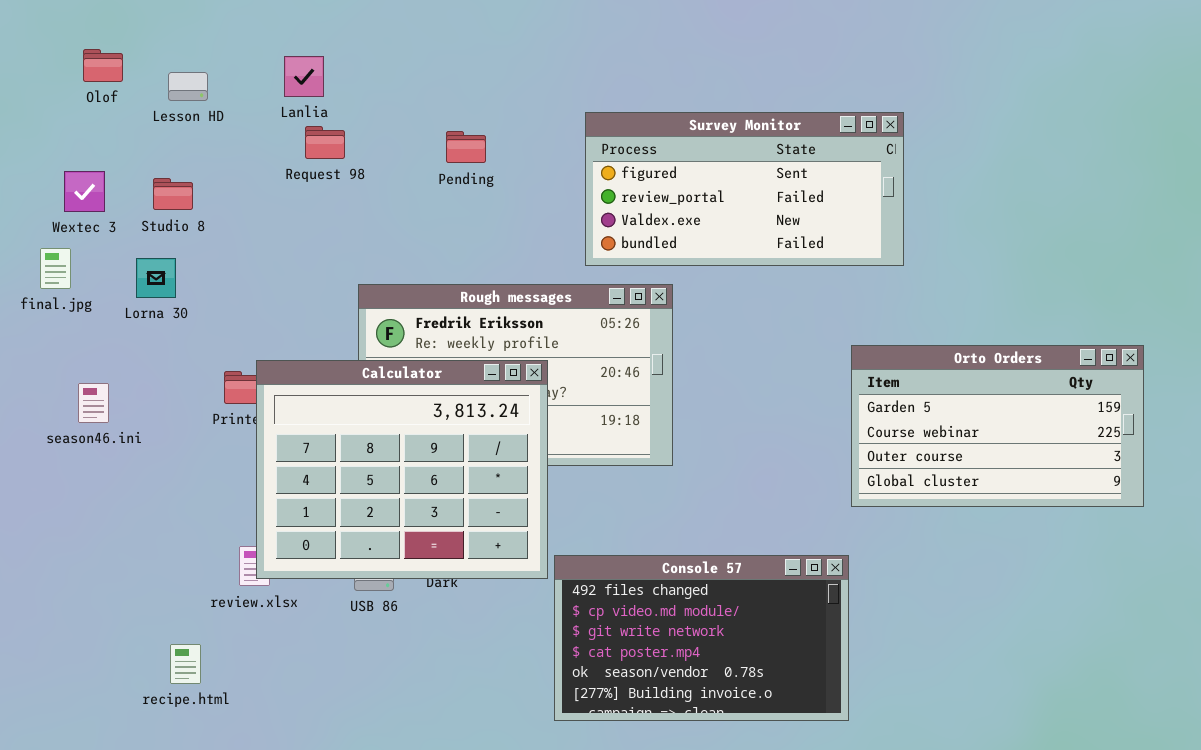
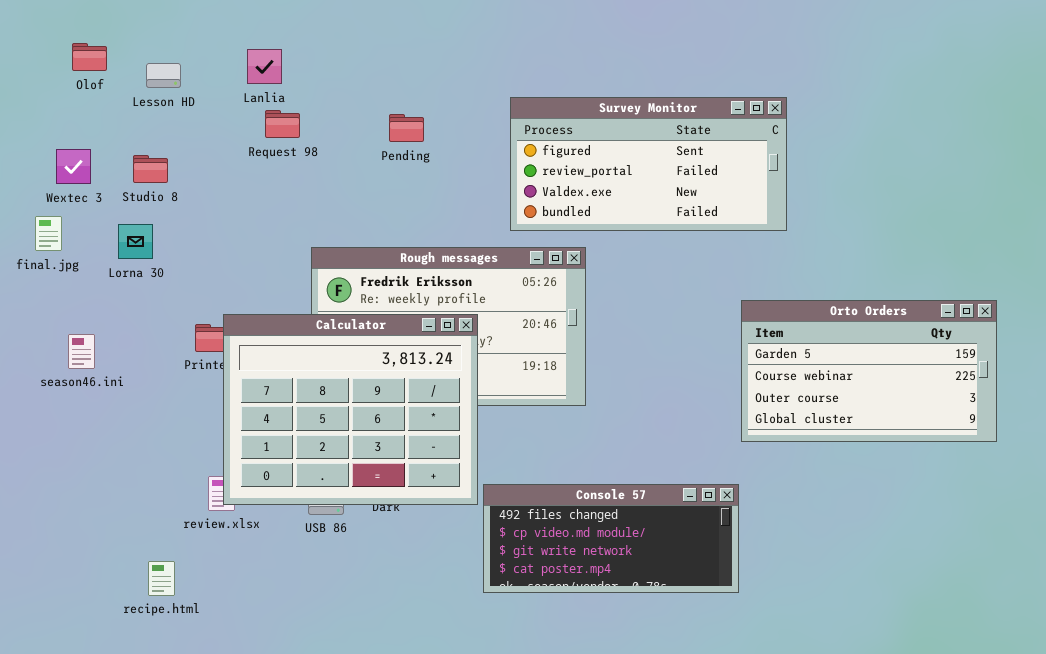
Console 57: [554,555,849,721] -> [483,484,739,593], resized

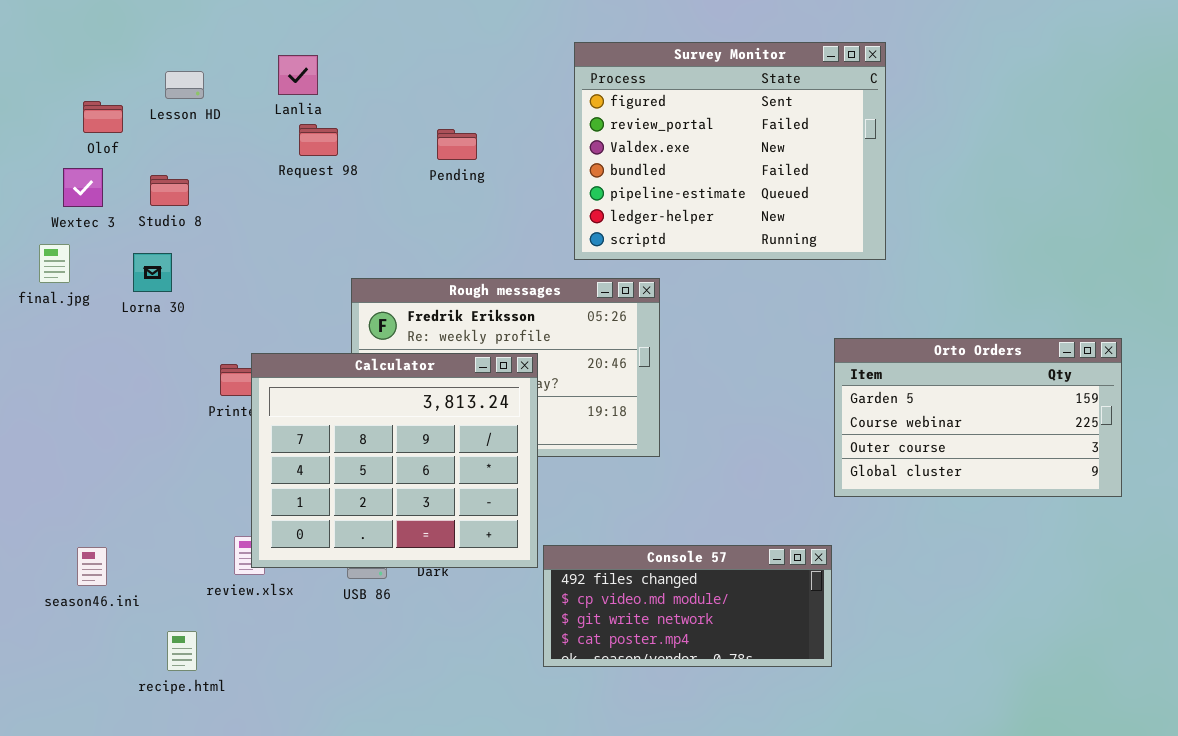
Olof: [72,43,107,71] -> [83,101,123,133], moved
Survey Monitor: [510,97,787,231] -> [574,42,886,260], resized
season46.ini: [68,334,95,369] -> [77,547,107,586], moved

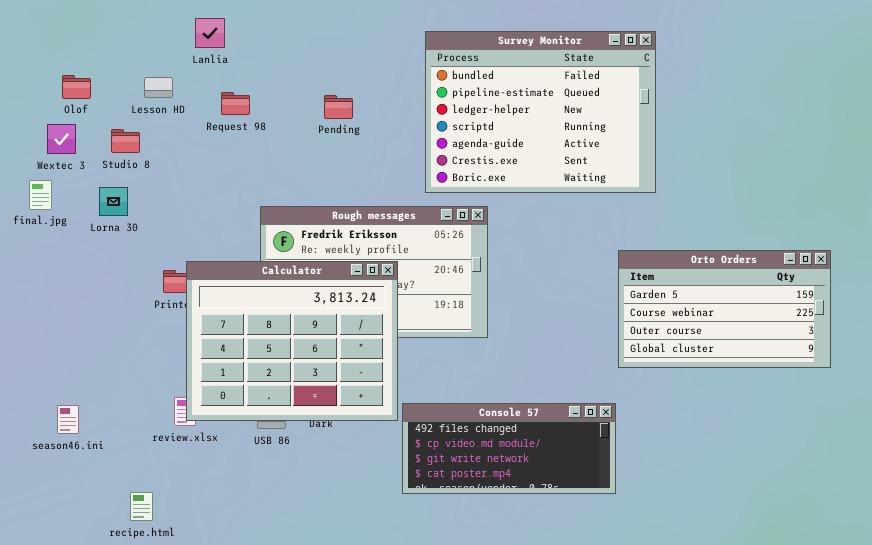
Survey Monitor: [574,42,886,260] -> [425,31,656,193], scrolled down 3 rows
Lanlia: [278,55,318,95] -> [195,18,225,48], moved
Lesson HD: [165,71,204,99] -> [144,77,173,98], moved
recipe.html: [167,631,197,671] -> [130,492,153,521], moved

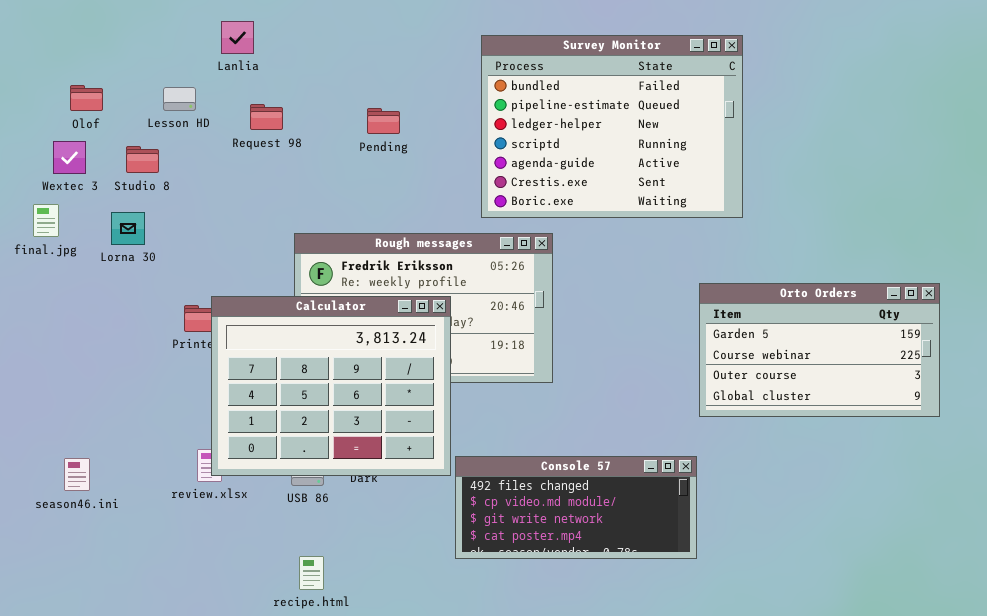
recipe.html: [130,492,153,521] -> [299,556,324,590], moved

